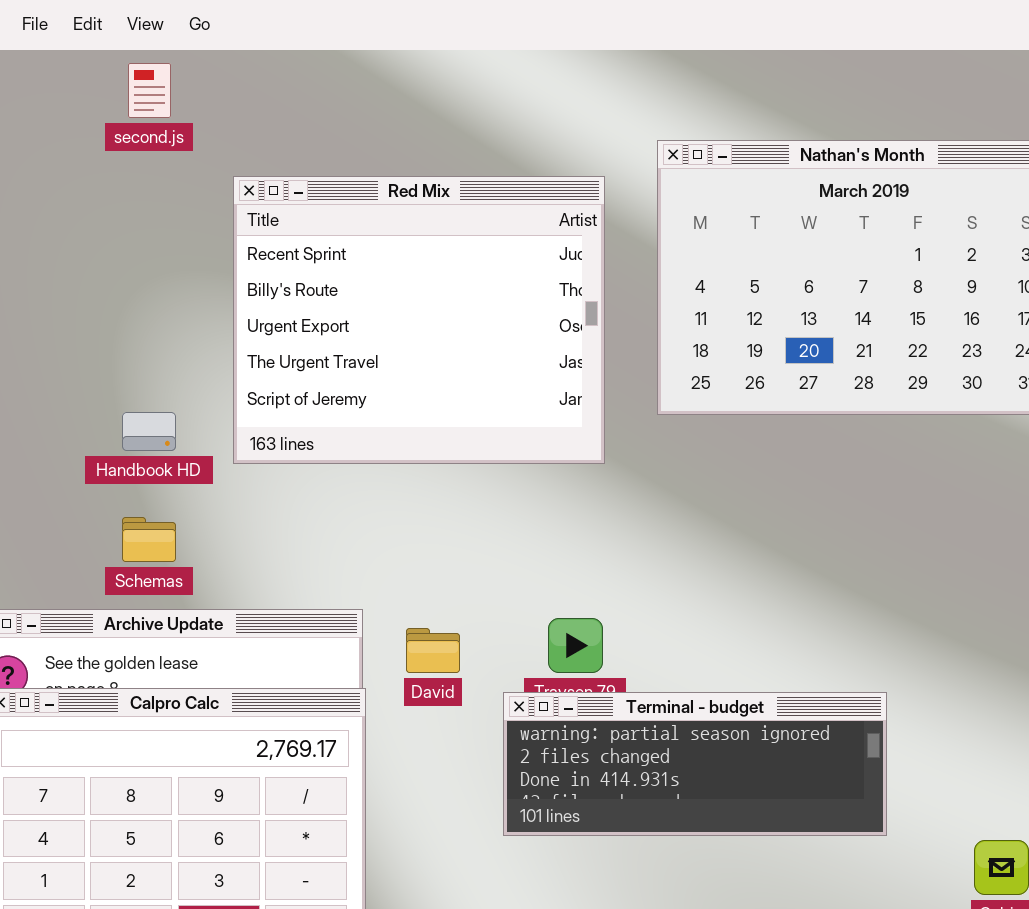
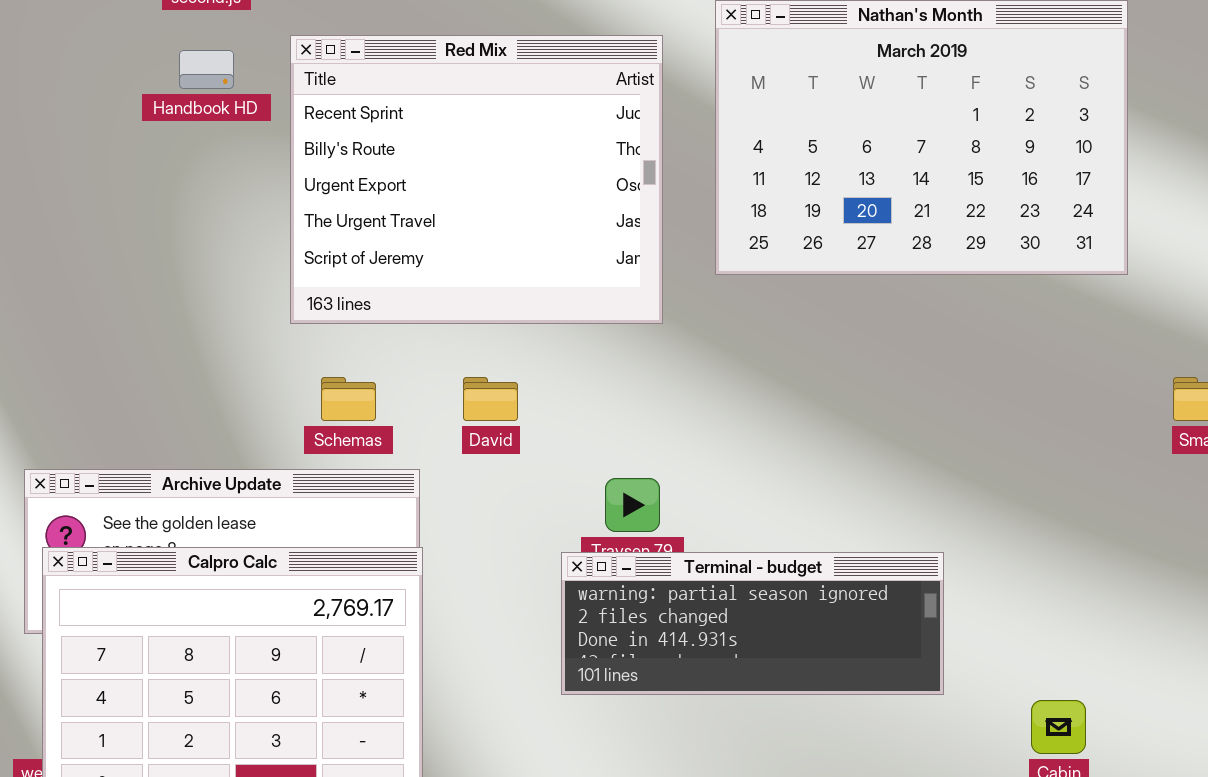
Handbook HD: [122,412,176,451] -> [179,50,234,89], moved
Schemas: [122,517,176,562] -> [321,377,376,421], moved
David: [406,628,460,673] -> [463,377,518,421], moved

